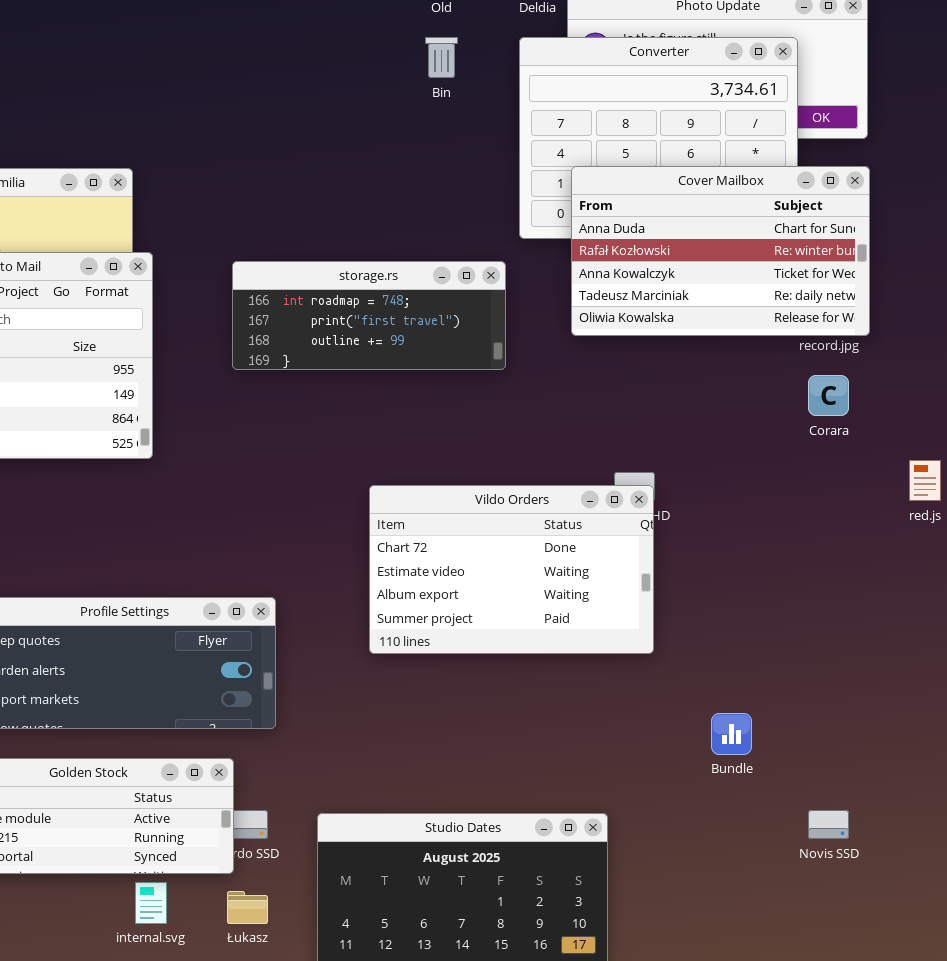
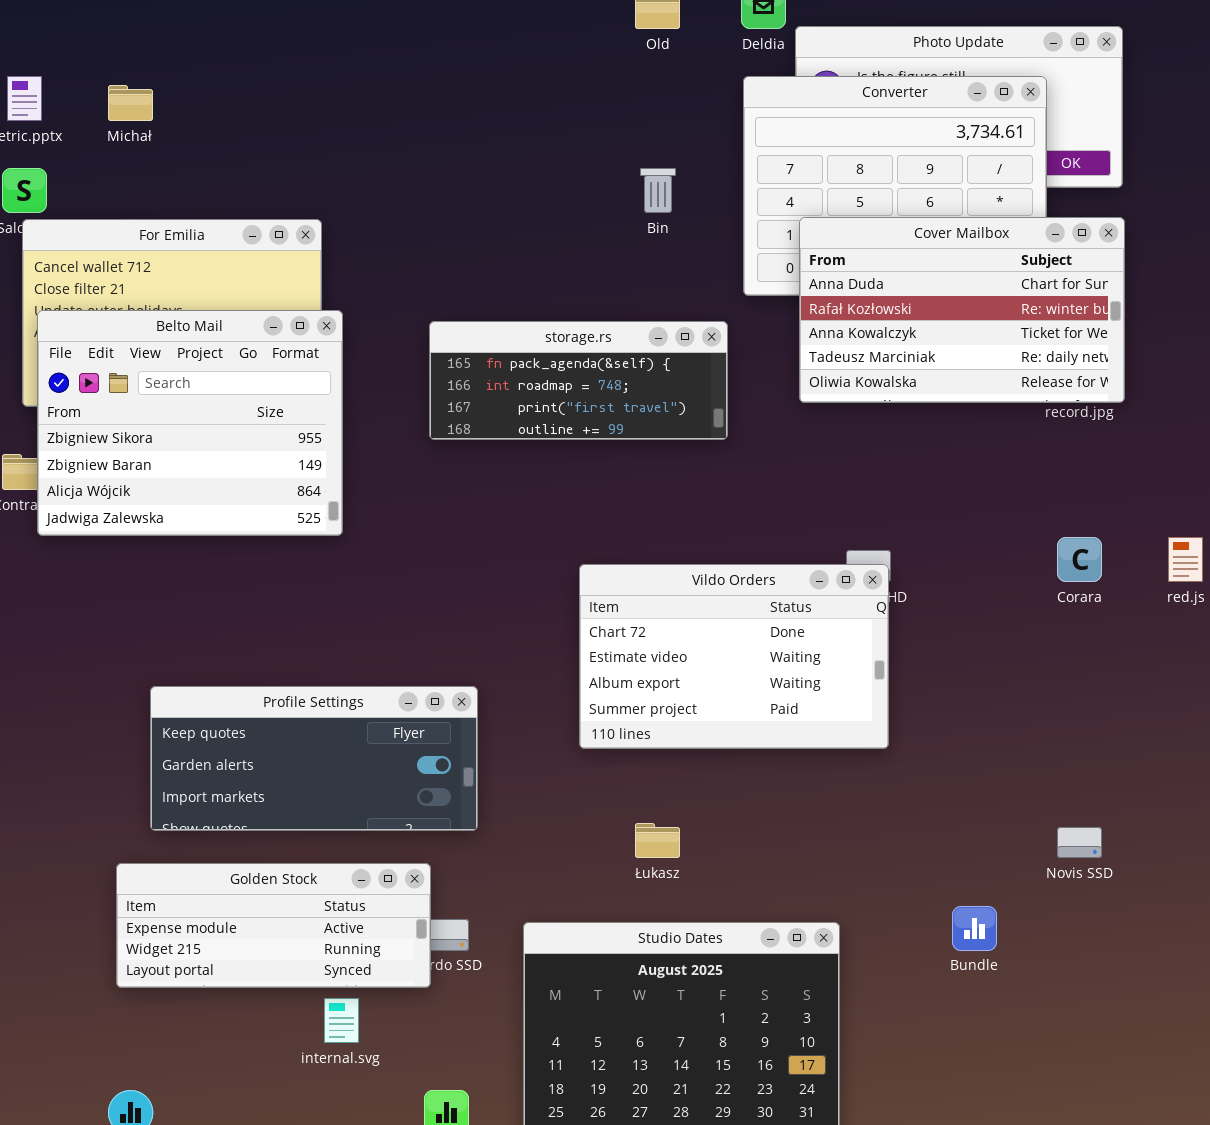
Bin: [425,37,458,78] -> [640,168,676,213], moved
storage.rs: [232,261,506,370] -> [429,321,728,440], scrolled up 1 row
Corara: [808,375,849,416] -> [1057,537,1102,582], moved
Bundle: [711,713,752,755] -> [952,906,997,951], moved
Novis SSD: [808,810,849,839] -> [1057,827,1102,858], moved
Łukasz: [227,891,268,924] -> [635,823,680,858], moved

